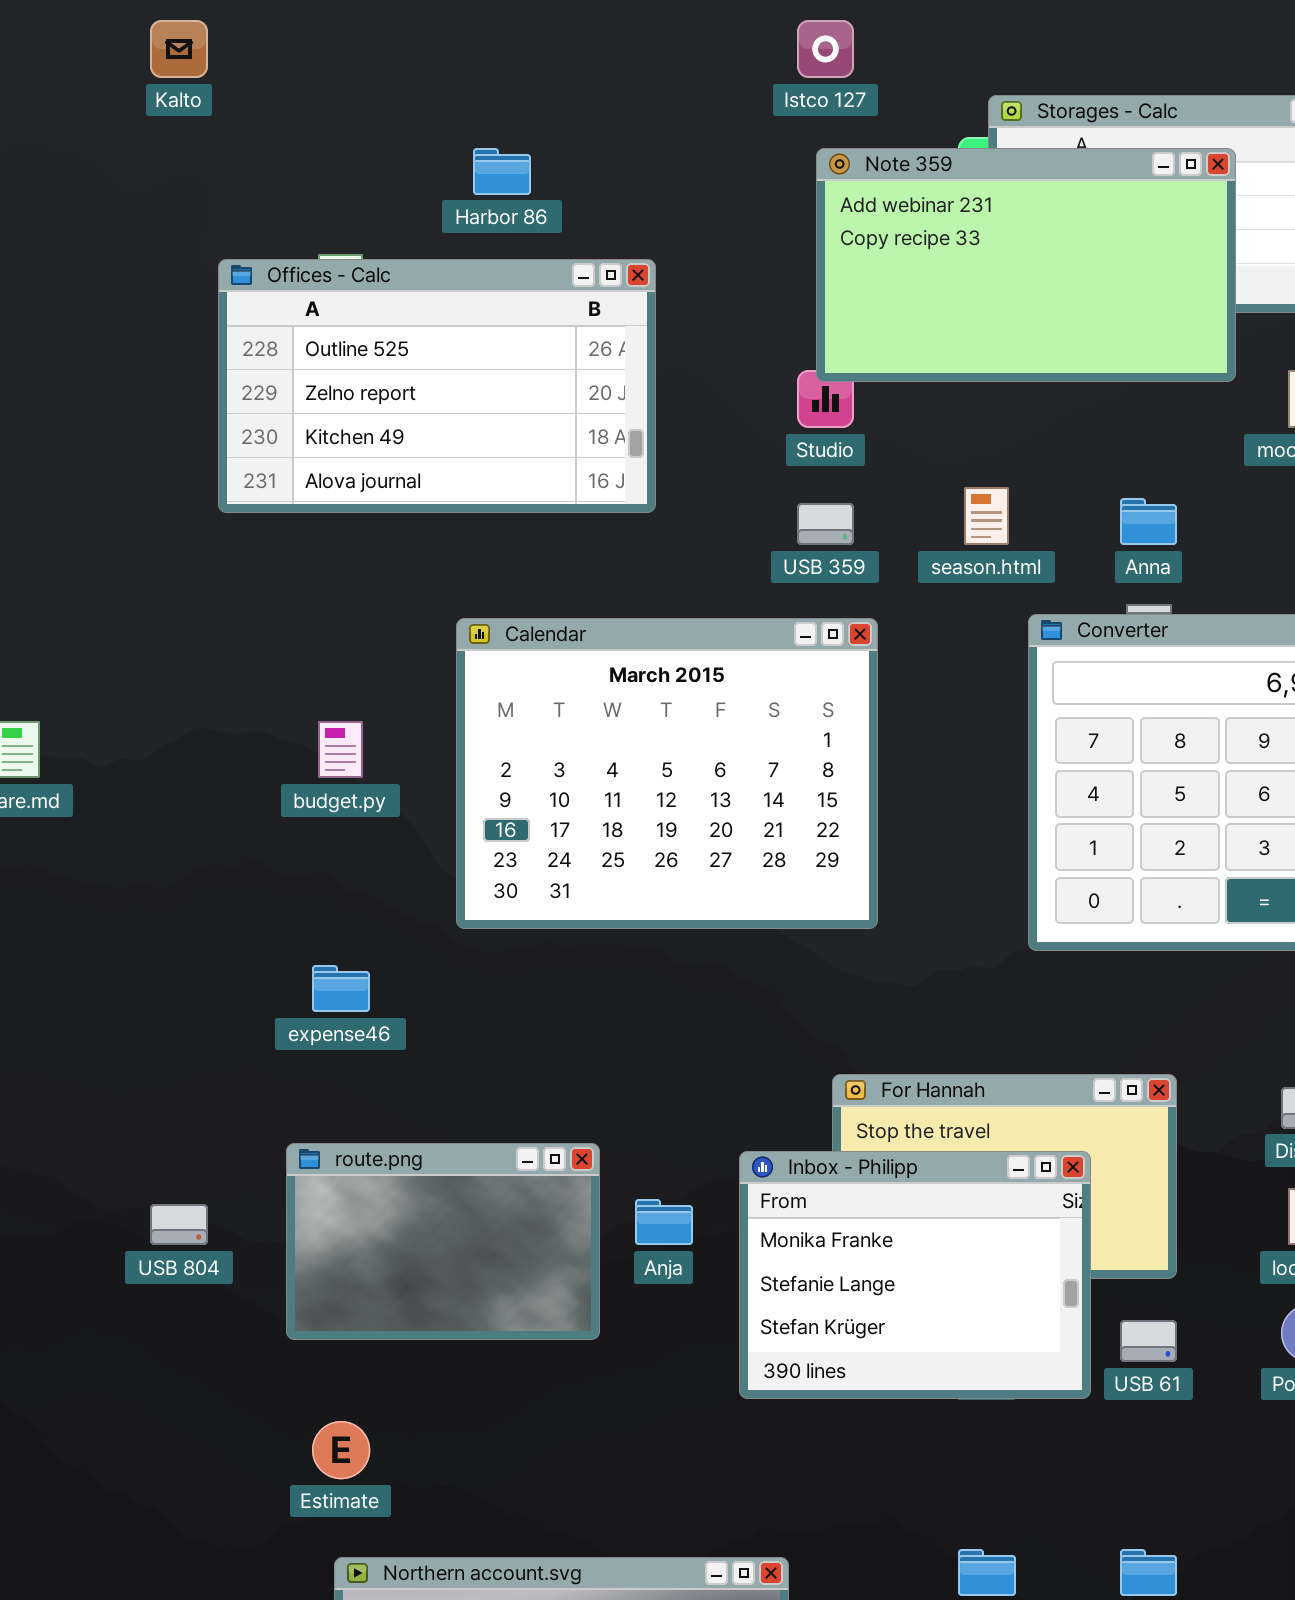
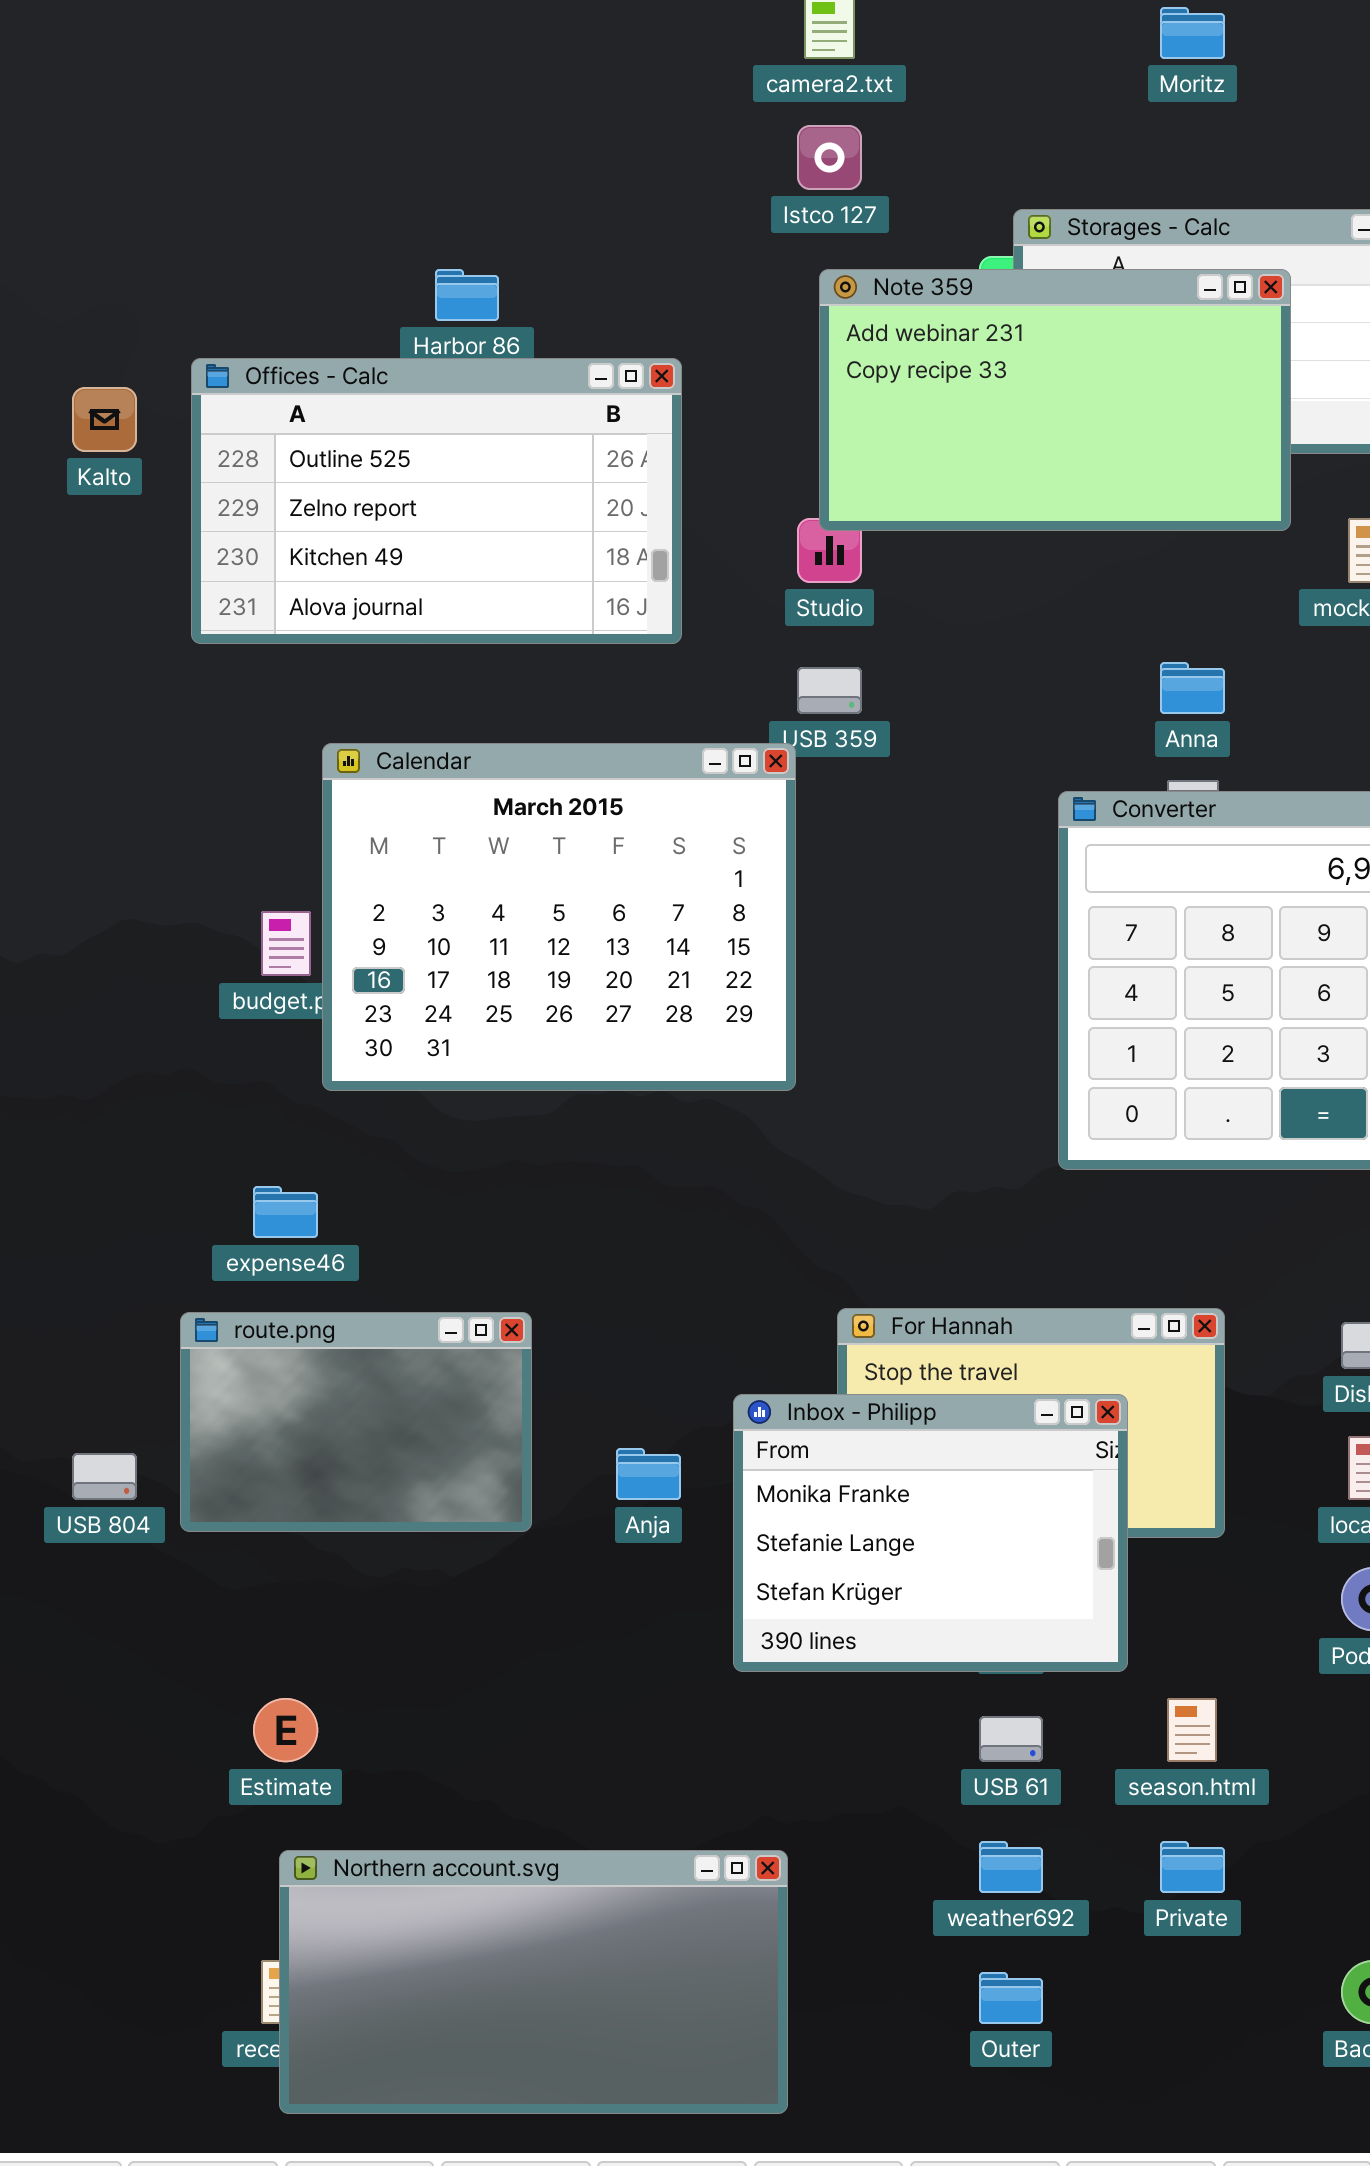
Kalto: [150,20,208,78] -> [72,387,137,452], moved
Offices - Calc: [218,259,656,513] -> [191,358,682,644], moved
season.html: [964,487,1009,545] -> [1167,1698,1217,1762], moved
Calendar: [456,618,878,929] -> [322,743,796,1091], moved
route.png: [286,1143,600,1340] -> [180,1312,532,1532], moved
USB 61: [1120,1320,1177,1362] -> [979,1716,1043,1762], moved

